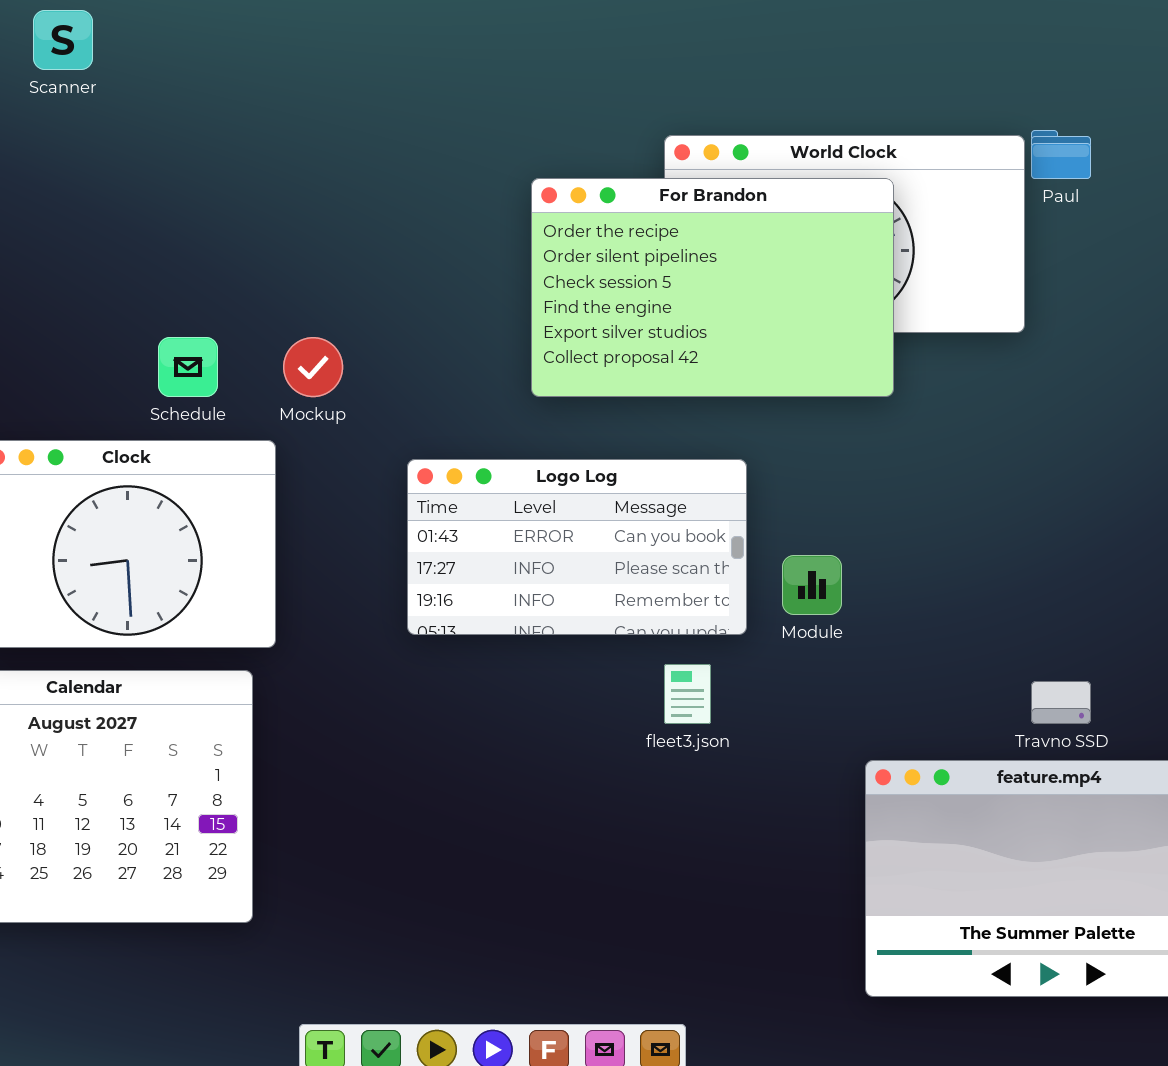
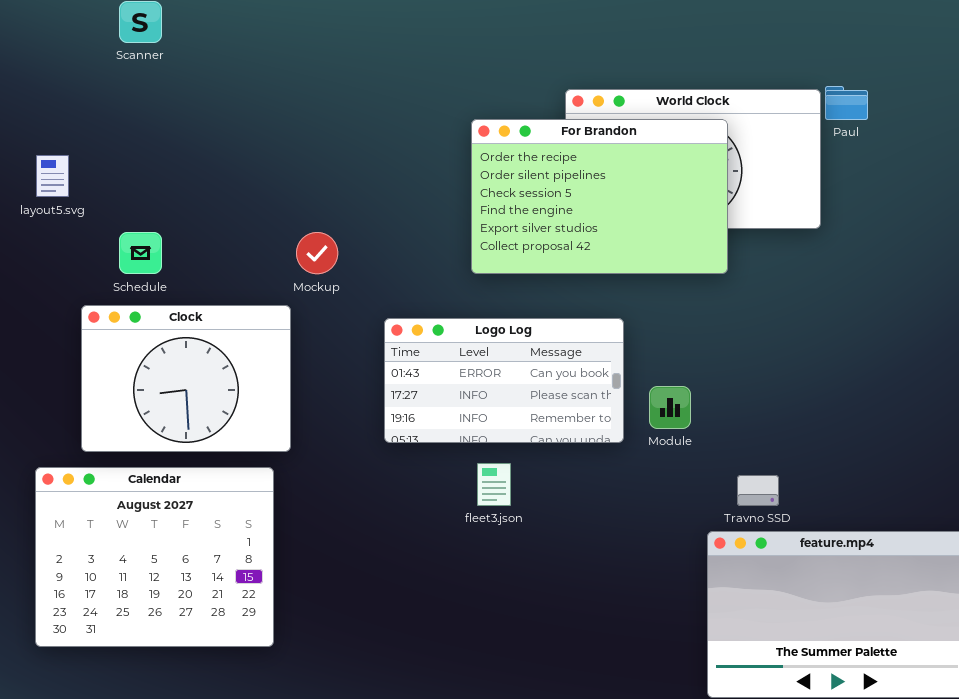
Schedule: [158,337,218,397] -> [119,232,162,274], moved
fleet3.json: [664,664,711,724] -> [477,463,511,506], moved
Travno SSD: [1031,681,1091,724] -> [737,475,779,506], moved

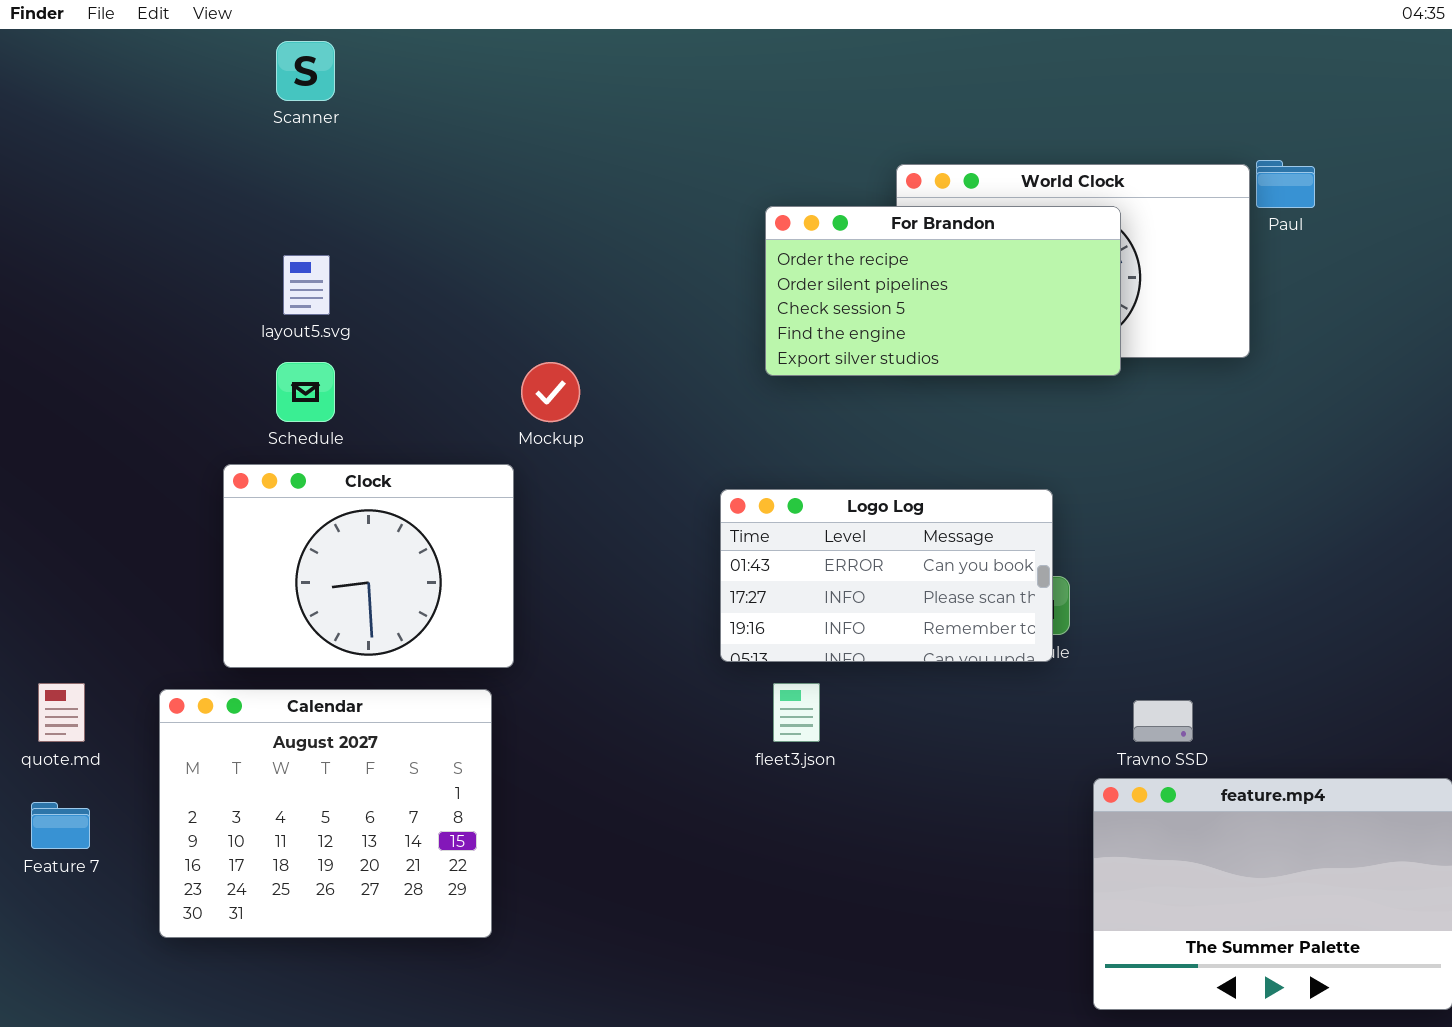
For Brandon: [471,119,728,274] -> [765,206,1121,376], resized
layout5.svg: [36,155,69,197] -> [283,255,330,315], moved
Logo Log: [384,318,624,443] -> [720,489,1053,662], moved

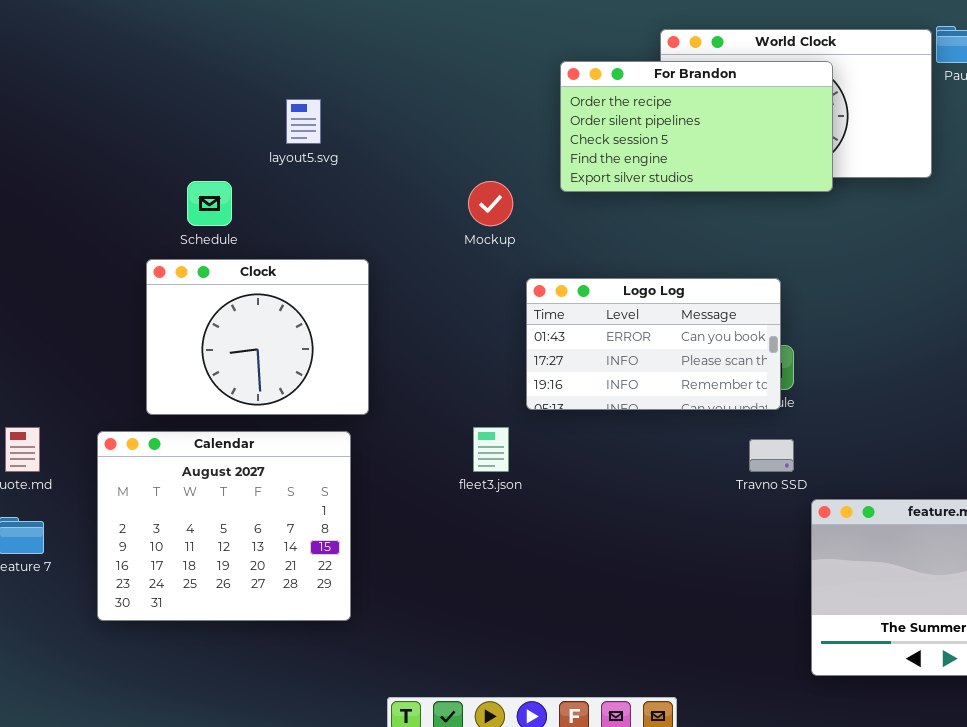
layout5.svg: [283,255,330,315] -> [286,99,321,144], moved
Mockup: [521,362,580,422] -> [468,181,513,226], moved
fleet3.json: [773,683,820,742] -> [473,427,509,472], moved
Travno SSD: [1133,700,1193,742] -> [749,439,794,472], moved

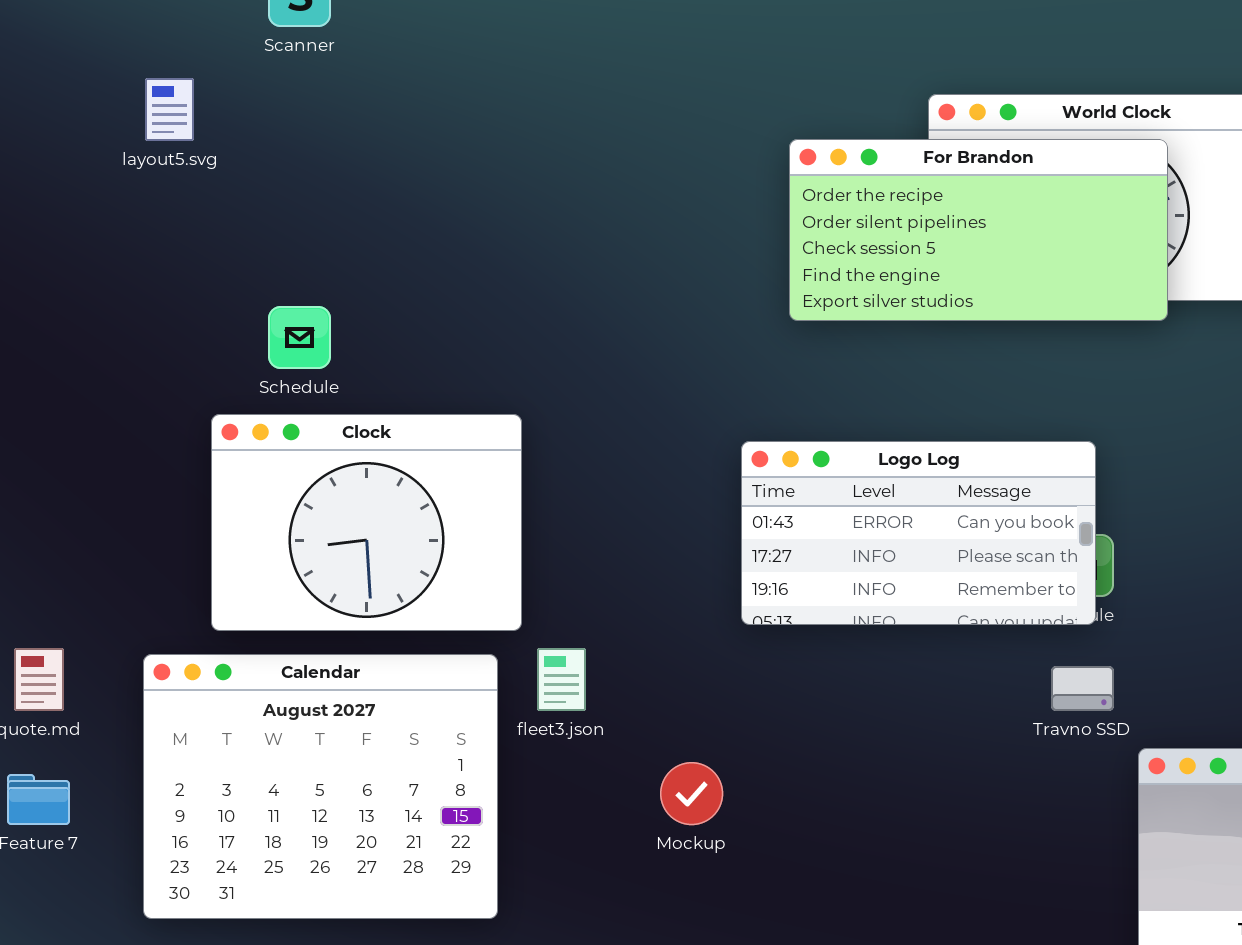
layout5.svg: [286,99,321,144] -> [145,78,194,141], moved
Mockup: [468,181,513,226] -> [660,762,723,825], moved
fleet3.json: [473,427,509,472] -> [537,648,586,711], moved

